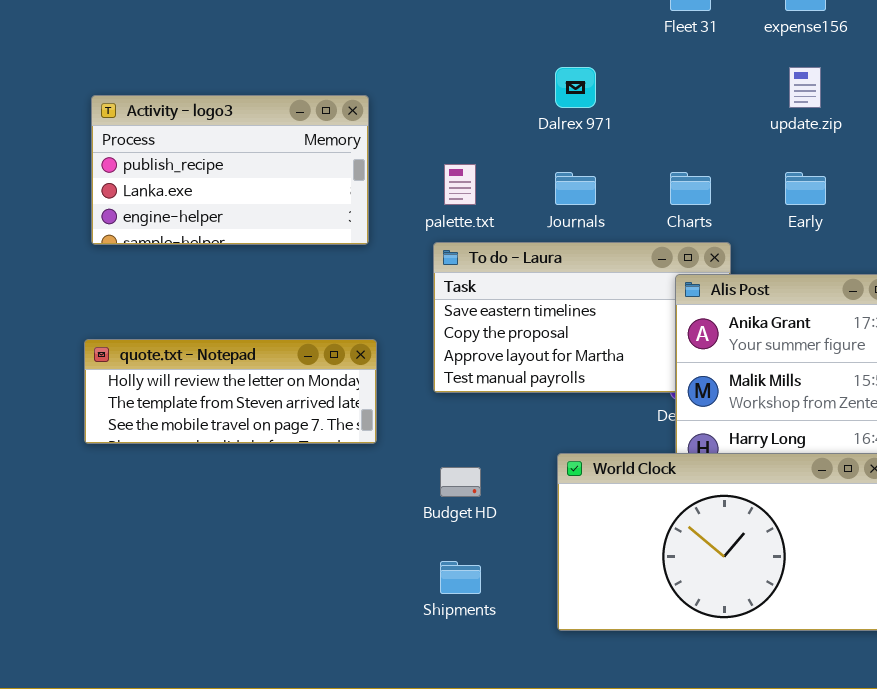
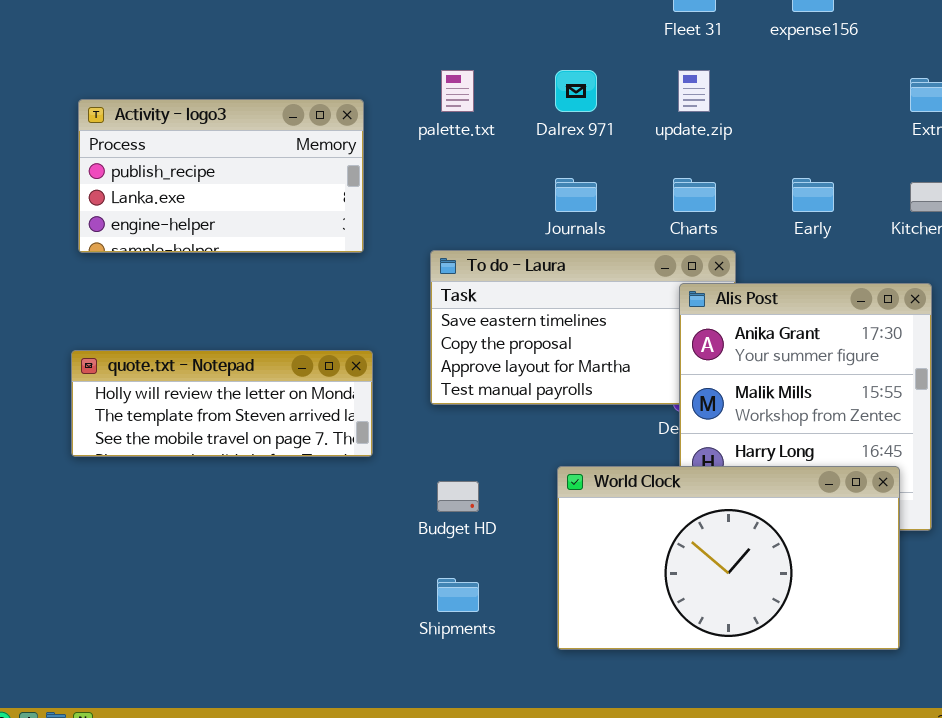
update.zip: [789,67,821,108] -> [678,70,710,112], moved
palette.txt: [444,164,476,205] -> [441,70,474,112], moved

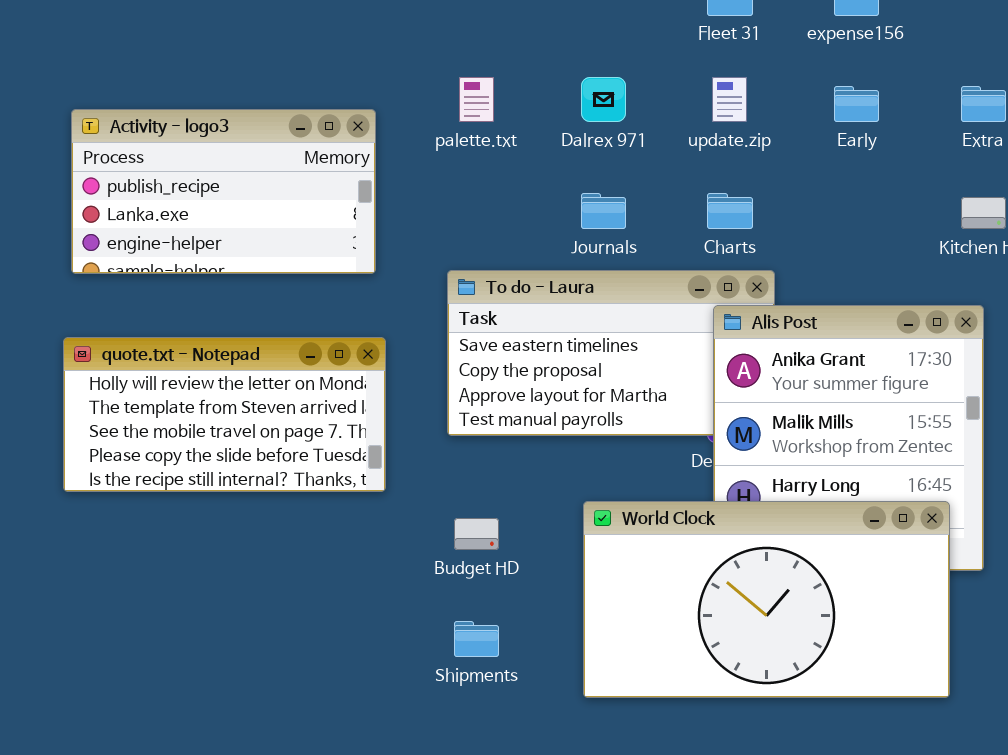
Early: [792,178,834,212] -> [834,86,879,122], moved
quote.txt - Notepad: [71,350,373,457] -> [63,337,386,492], resized

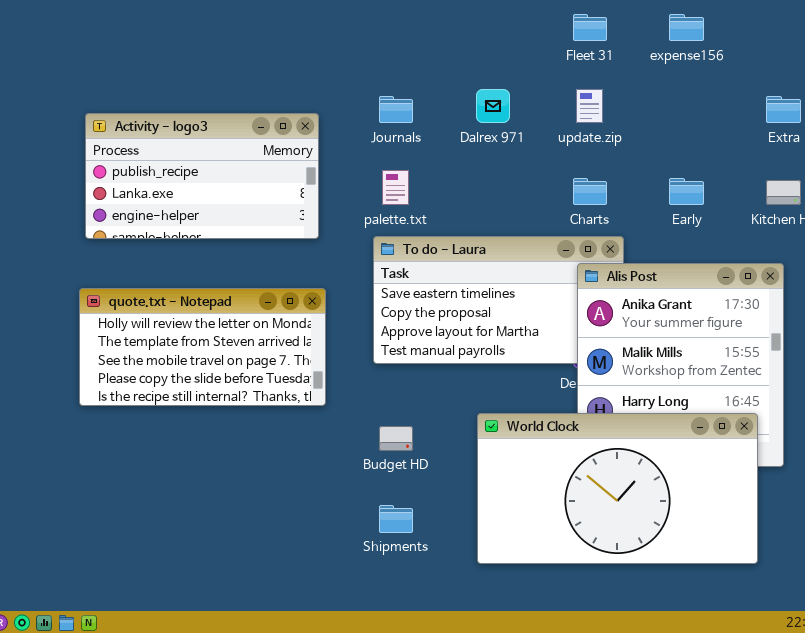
palette.txt: [459,77,494,122] -> [382,170,409,205], moved
Early: [834,86,879,122] -> [669,178,704,205], moved
Journals: [581,193,626,229] -> [379,96,413,123], moved

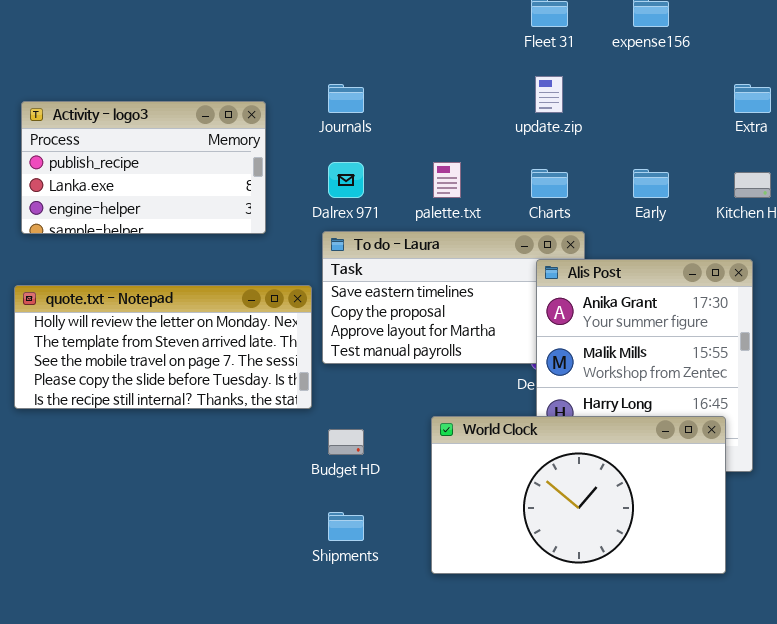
Dalrex 971: [476,89,510,123] -> [328,162,364,198], moved
palette.txt: [382,170,409,205] -> [433,162,461,198], moved
quote.txt - Notepad: [79,288,326,406] -> [14,285,312,409], resized

